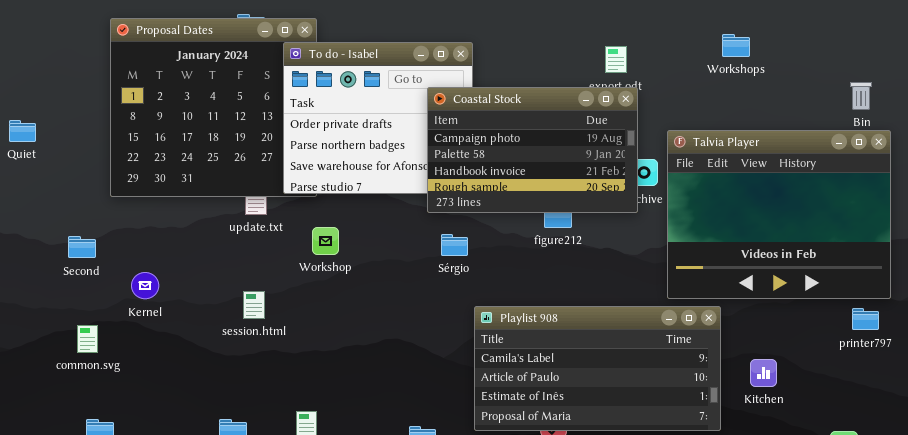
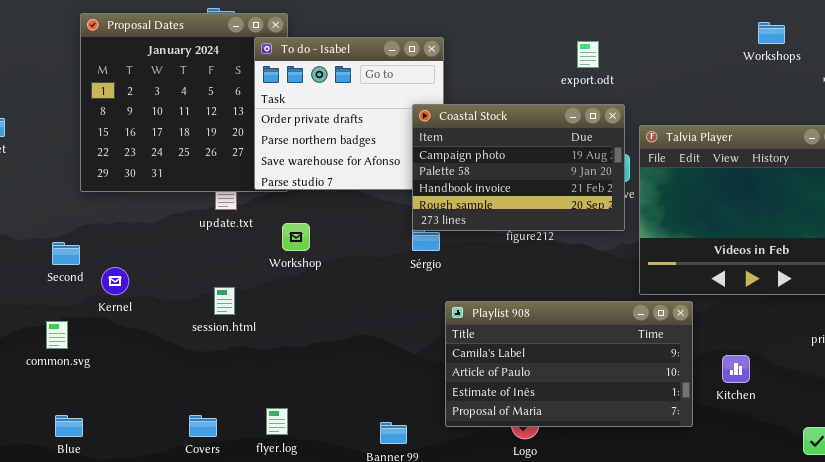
Workshops: [722,34,750,57] -> [758,22,785,44], moved
Coastal Stock: [427,87,638,213] -> [412,104,625,231], moved
Second: [68,236,96,258] -> [52,242,80,265], moved

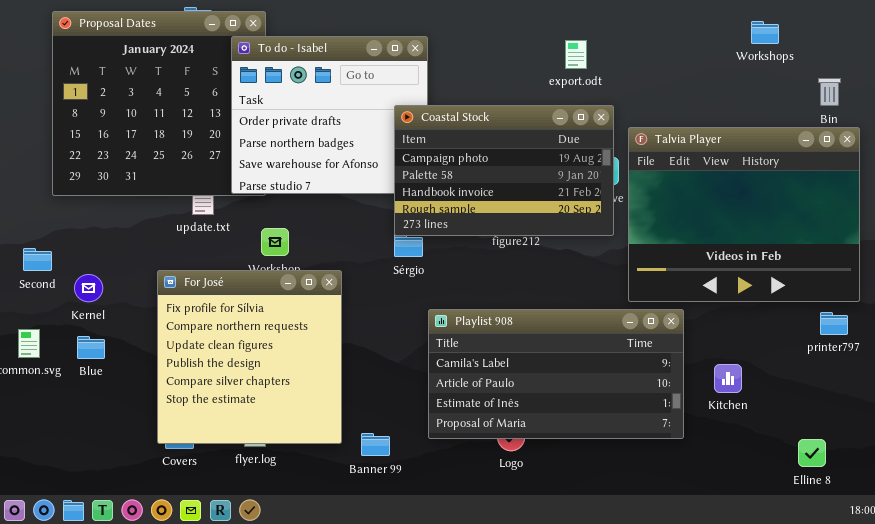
For José: none -> [157,270,342,444], opened
Blue: [55,415,83,437] -> [77,336,105,359], moved

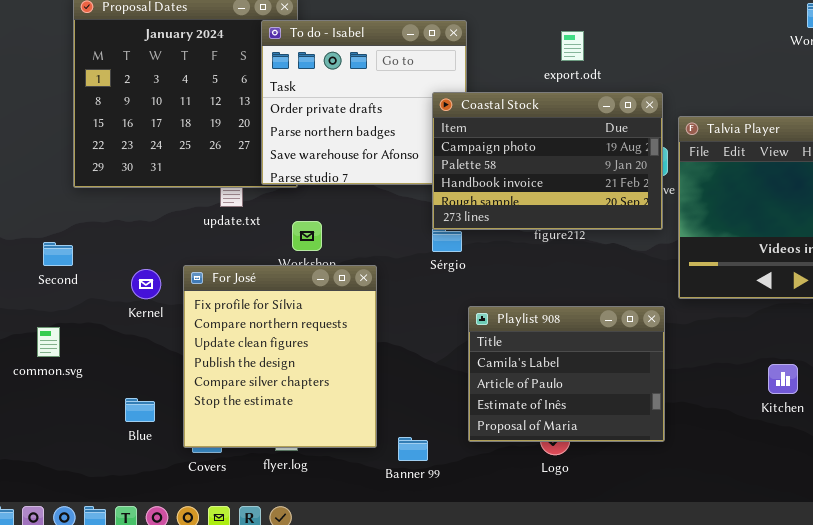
export.odt: [565,40,587,69] -> [561,31,584,61], moved
Kernel: [74,274,103,302] -> [131,269,161,299], moved
Playlist 908: [428,309,684,439] -> [468,306,665,442], resized
Blue: [77,336,105,359] -> [125,398,155,422], moved

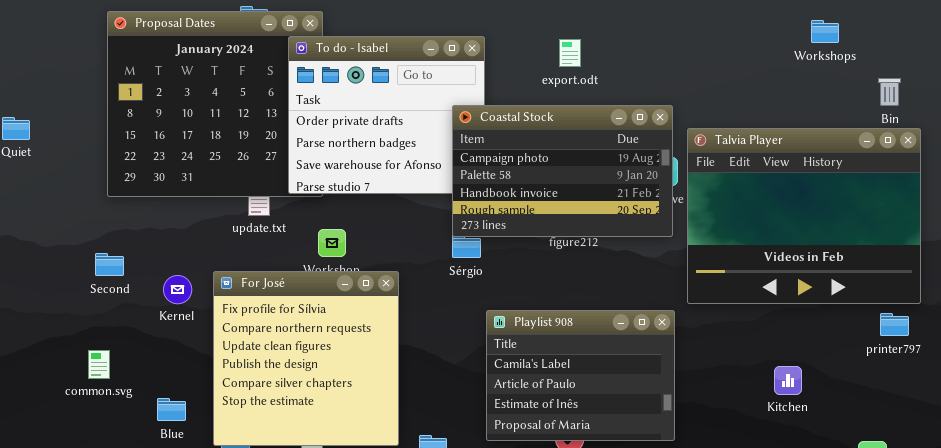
export.odt: [561,31,584,61] -> [559,39,581,67], moved
Second: [43,242,73,266] -> [95,253,124,276], moved
common.svg: [37,327,60,357] -> [88,350,110,379], moved

